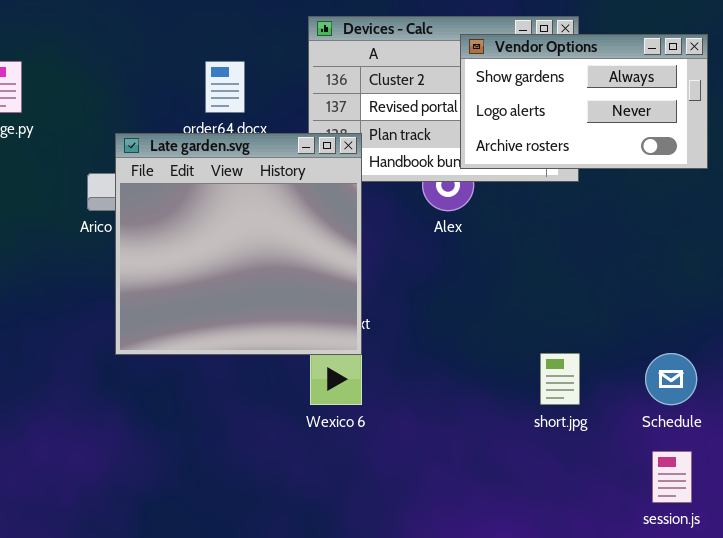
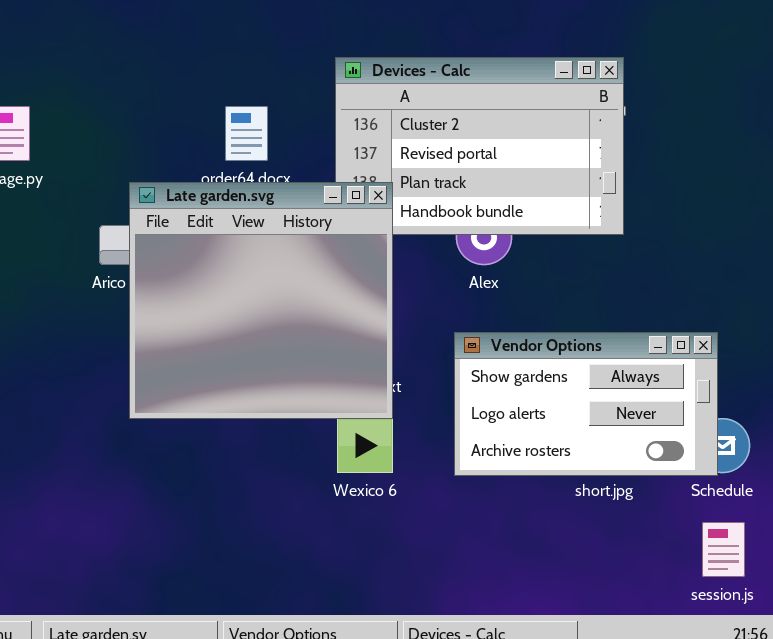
Vendor Options: [460,34,708,169] -> [454,332,718,476], moved

